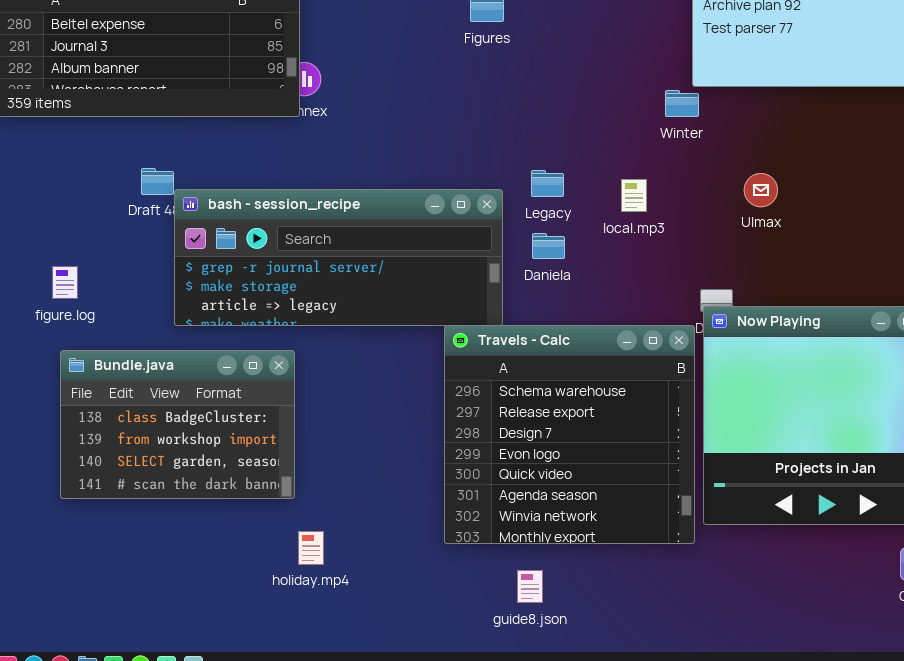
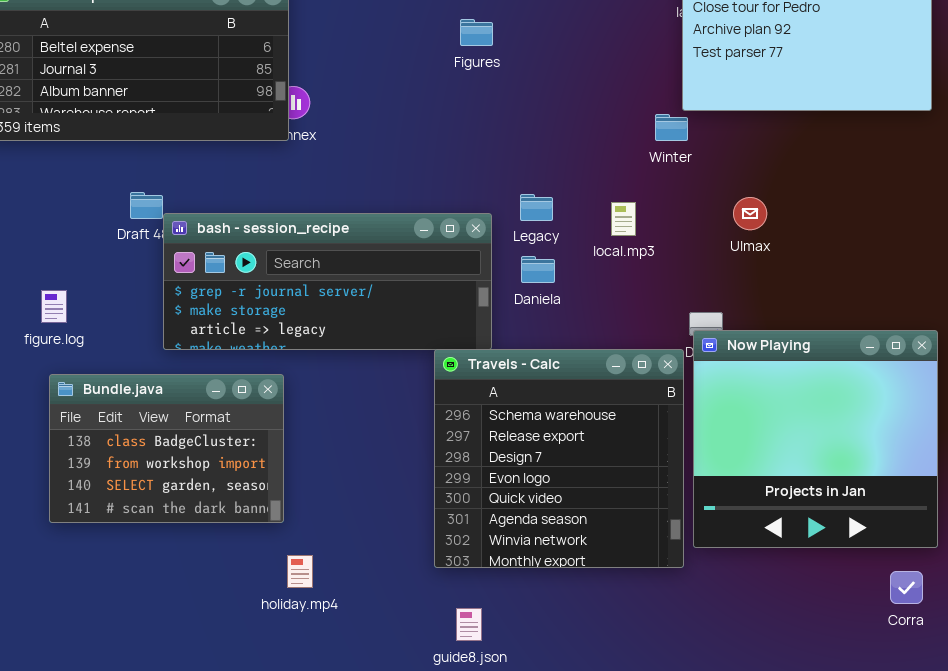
guide8.json: [517,570,543,603] -> [456,608,482,641], moved

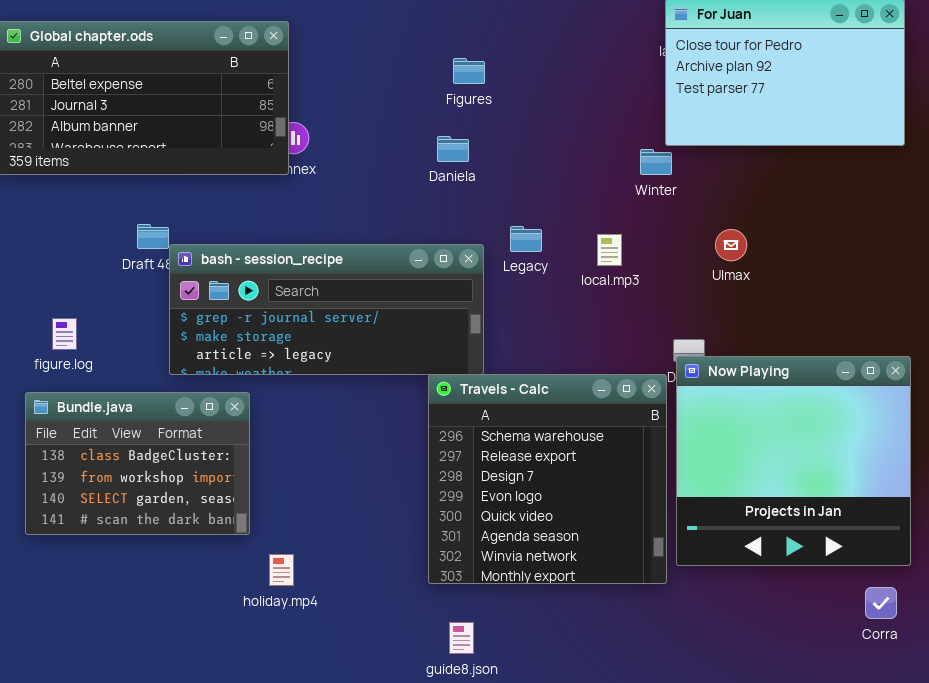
Daniela: [521,256,555,283] -> [437,136,469,162], moved
Bundle.java: [49,374,284,523] -> [25,392,250,535], moved
holiday.mp4: [287,555,313,588] -> [269,554,294,586], moved

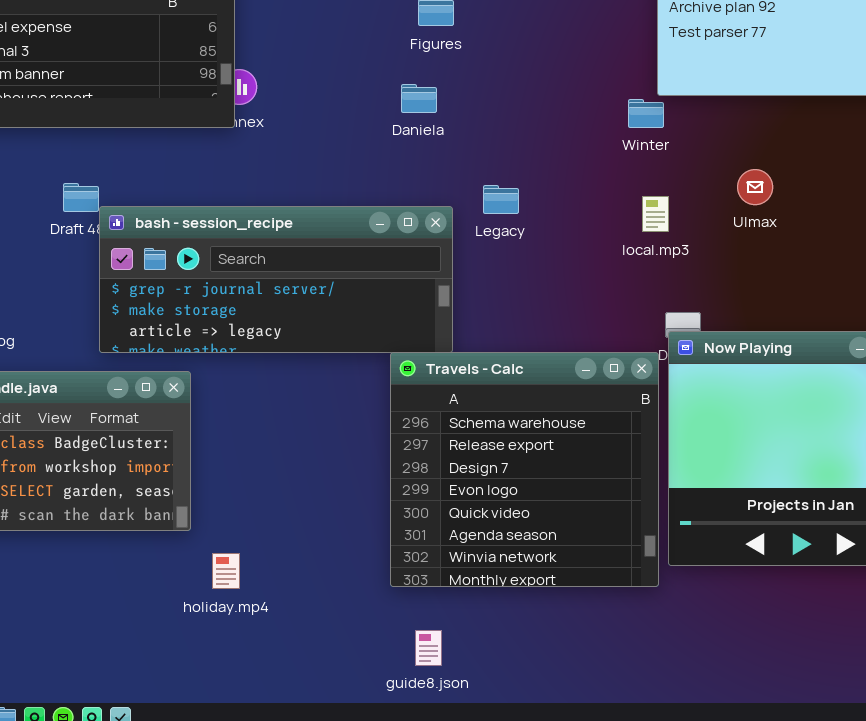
Ulmax: [715,229,747,261] -> [737,169,773,205], moved
local.mp3: [597,234,622,266] -> [642,196,669,232], moved

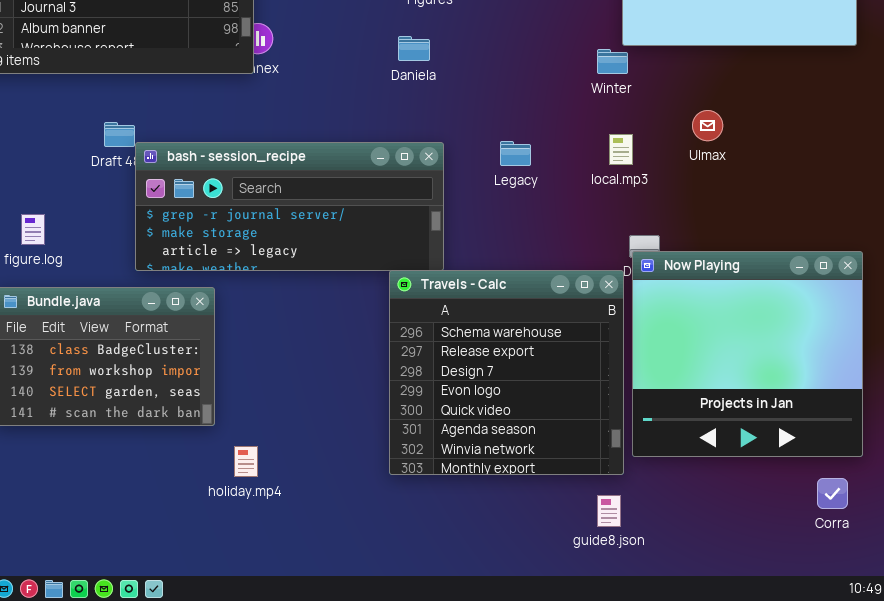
Legacy: [483,185,519,214] -> [500,141,531,166], moved
guide8.json: [415,630,442,666] -> [597,495,621,527], moved

